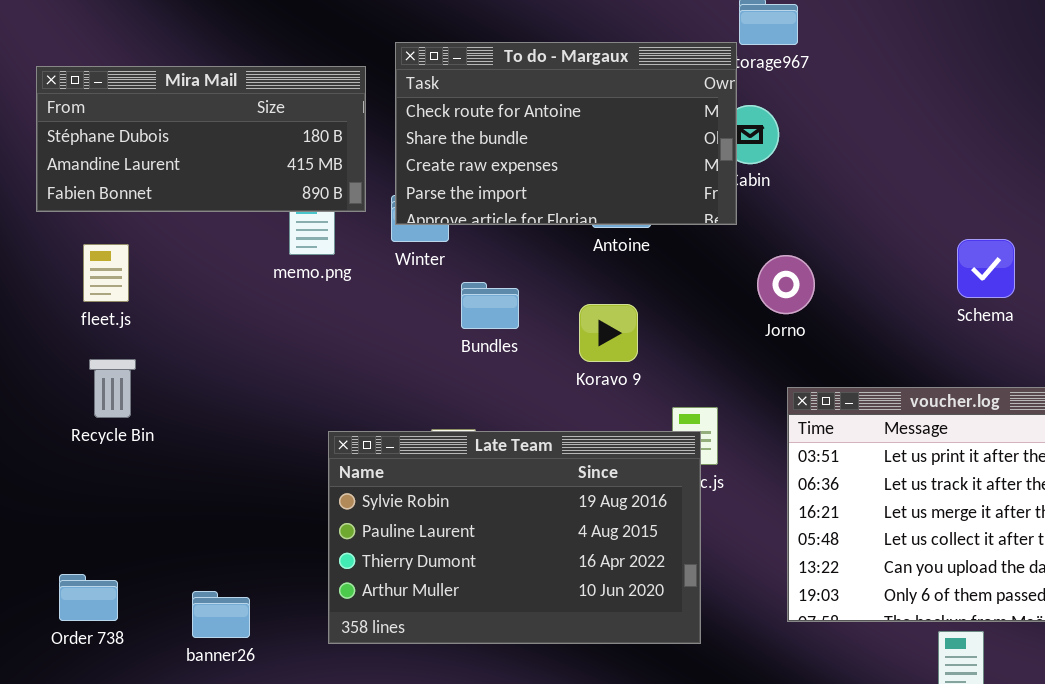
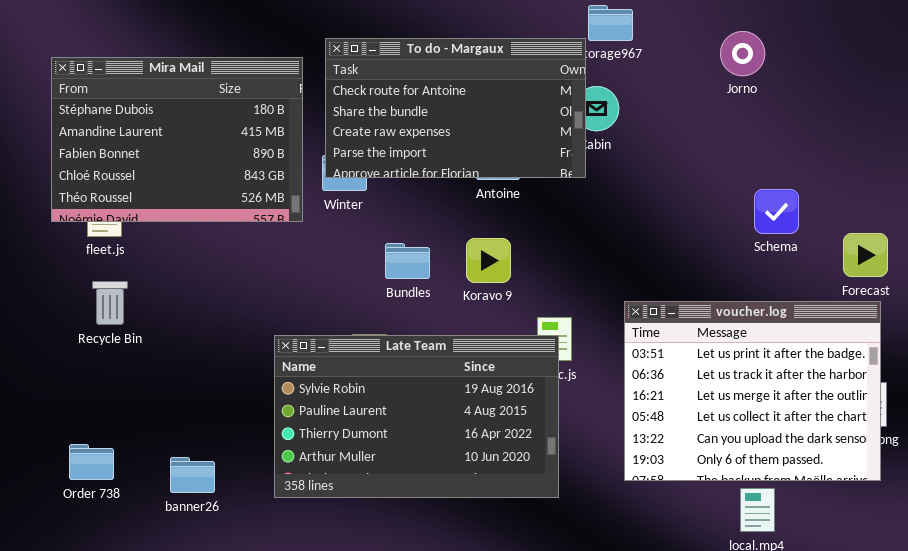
Mira Mail: [36,66,366,212] -> [51,57,303,222], resized
Jorno: [757,255,815,314] -> [720,31,765,76], moved
Bundles: [461,282,519,329] -> [385,243,430,279], moved

